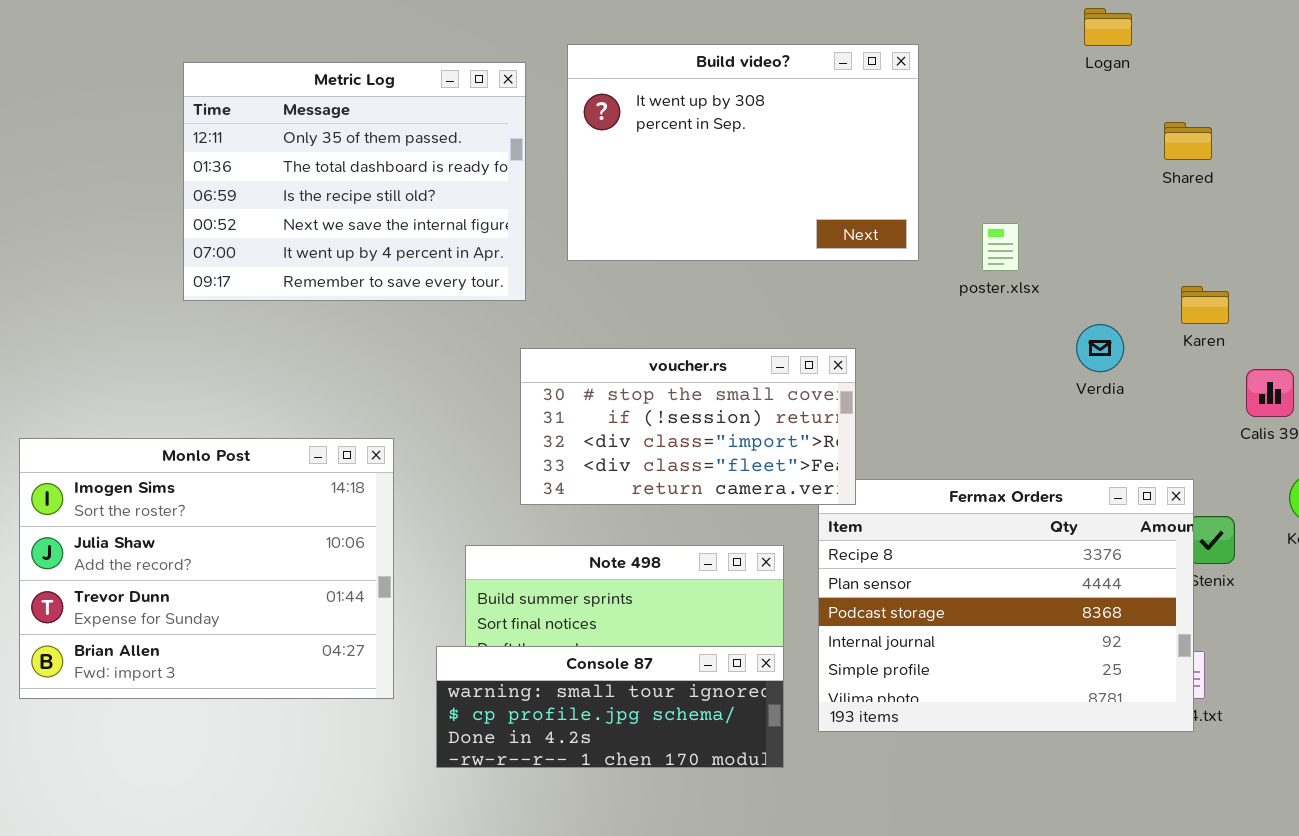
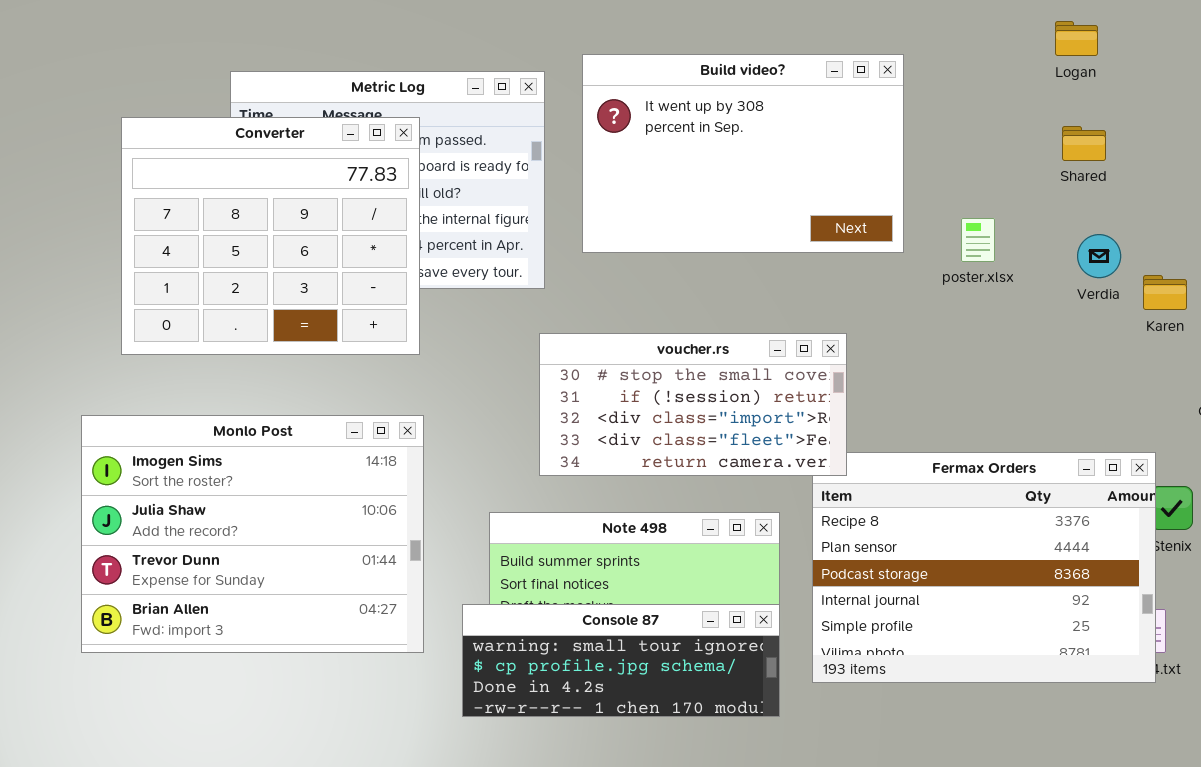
Converter: none -> [121,117,420,355], opened
Shared: [1164,122,1212,160] -> [1062,126,1106,161], moved
Verdia: [1076,324,1124,372] -> [1077,234,1121,278], moved

